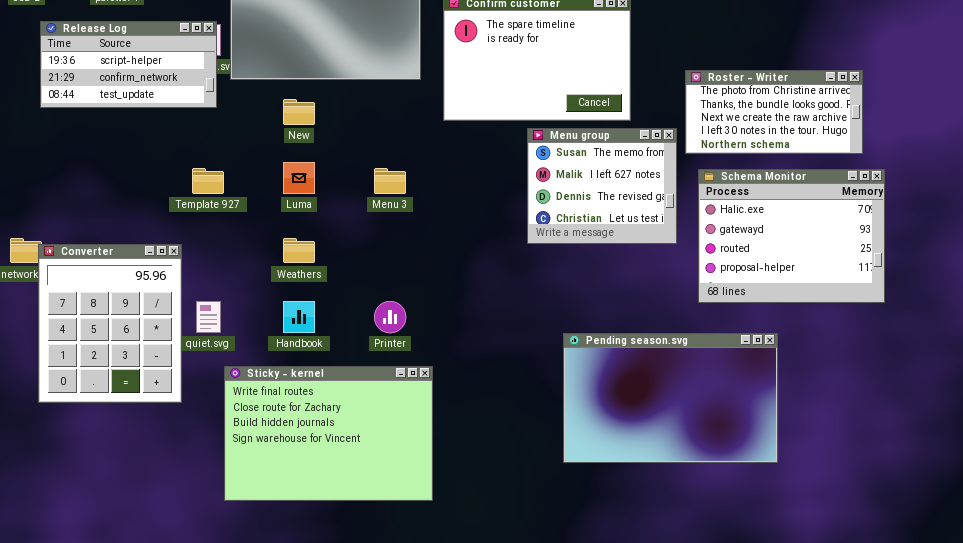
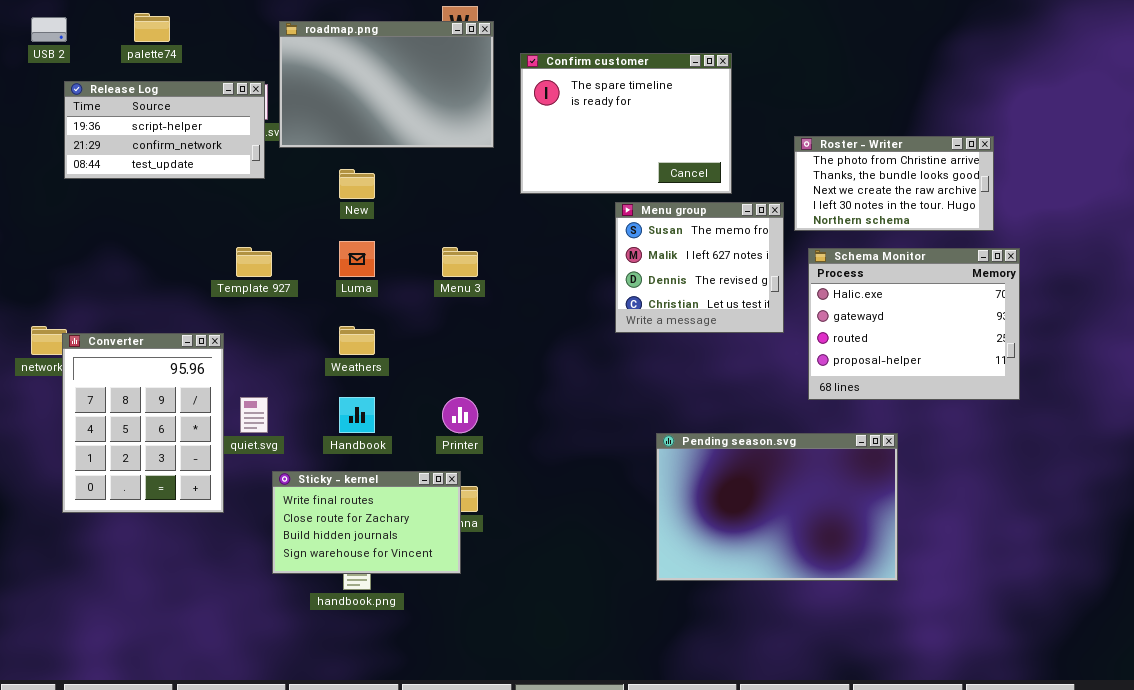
Sticky - kernel: [224,366,433,501] -> [272,471,461,574], resized

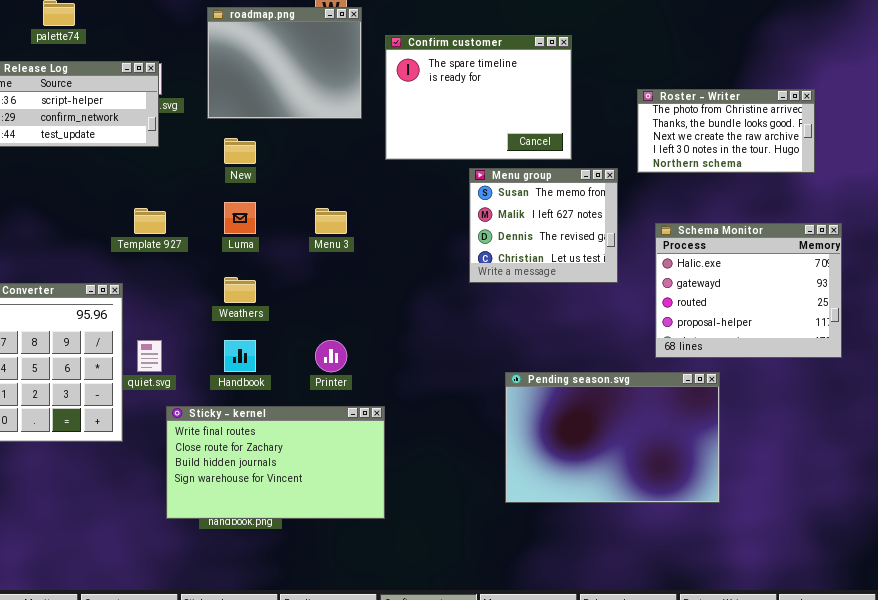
roadmap.png: [279,21,494,148] -> [207,7,362,119], resized
Roster - Writer: [794,136,994,231] -> [637,89,815,173], moved
Schema Monitor: [808,248,1020,400] -> [655,223,842,358], moved
Sticky - kernel: [272,471,461,574] -> [166,406,385,519], resized

